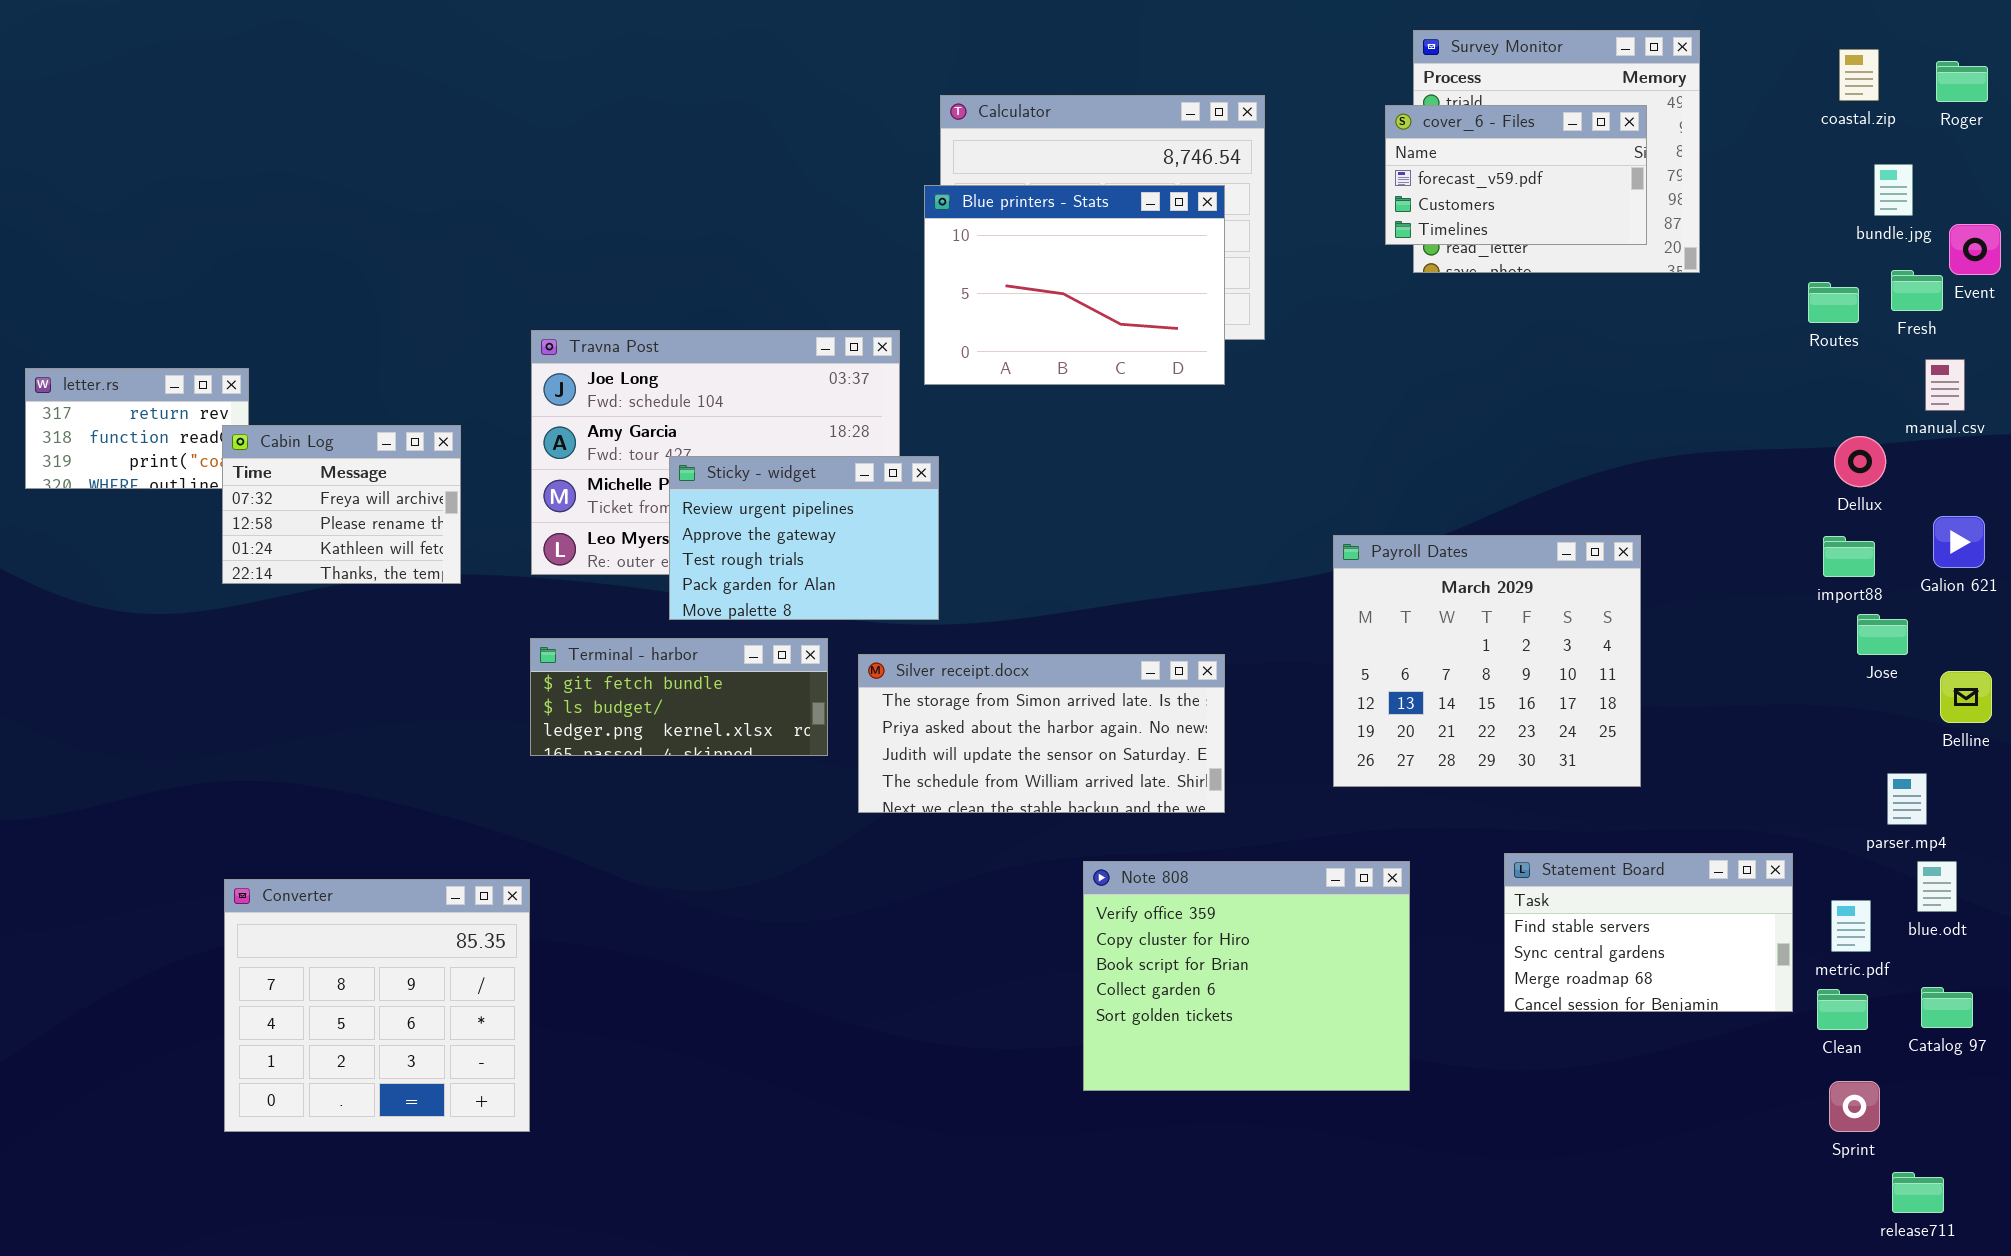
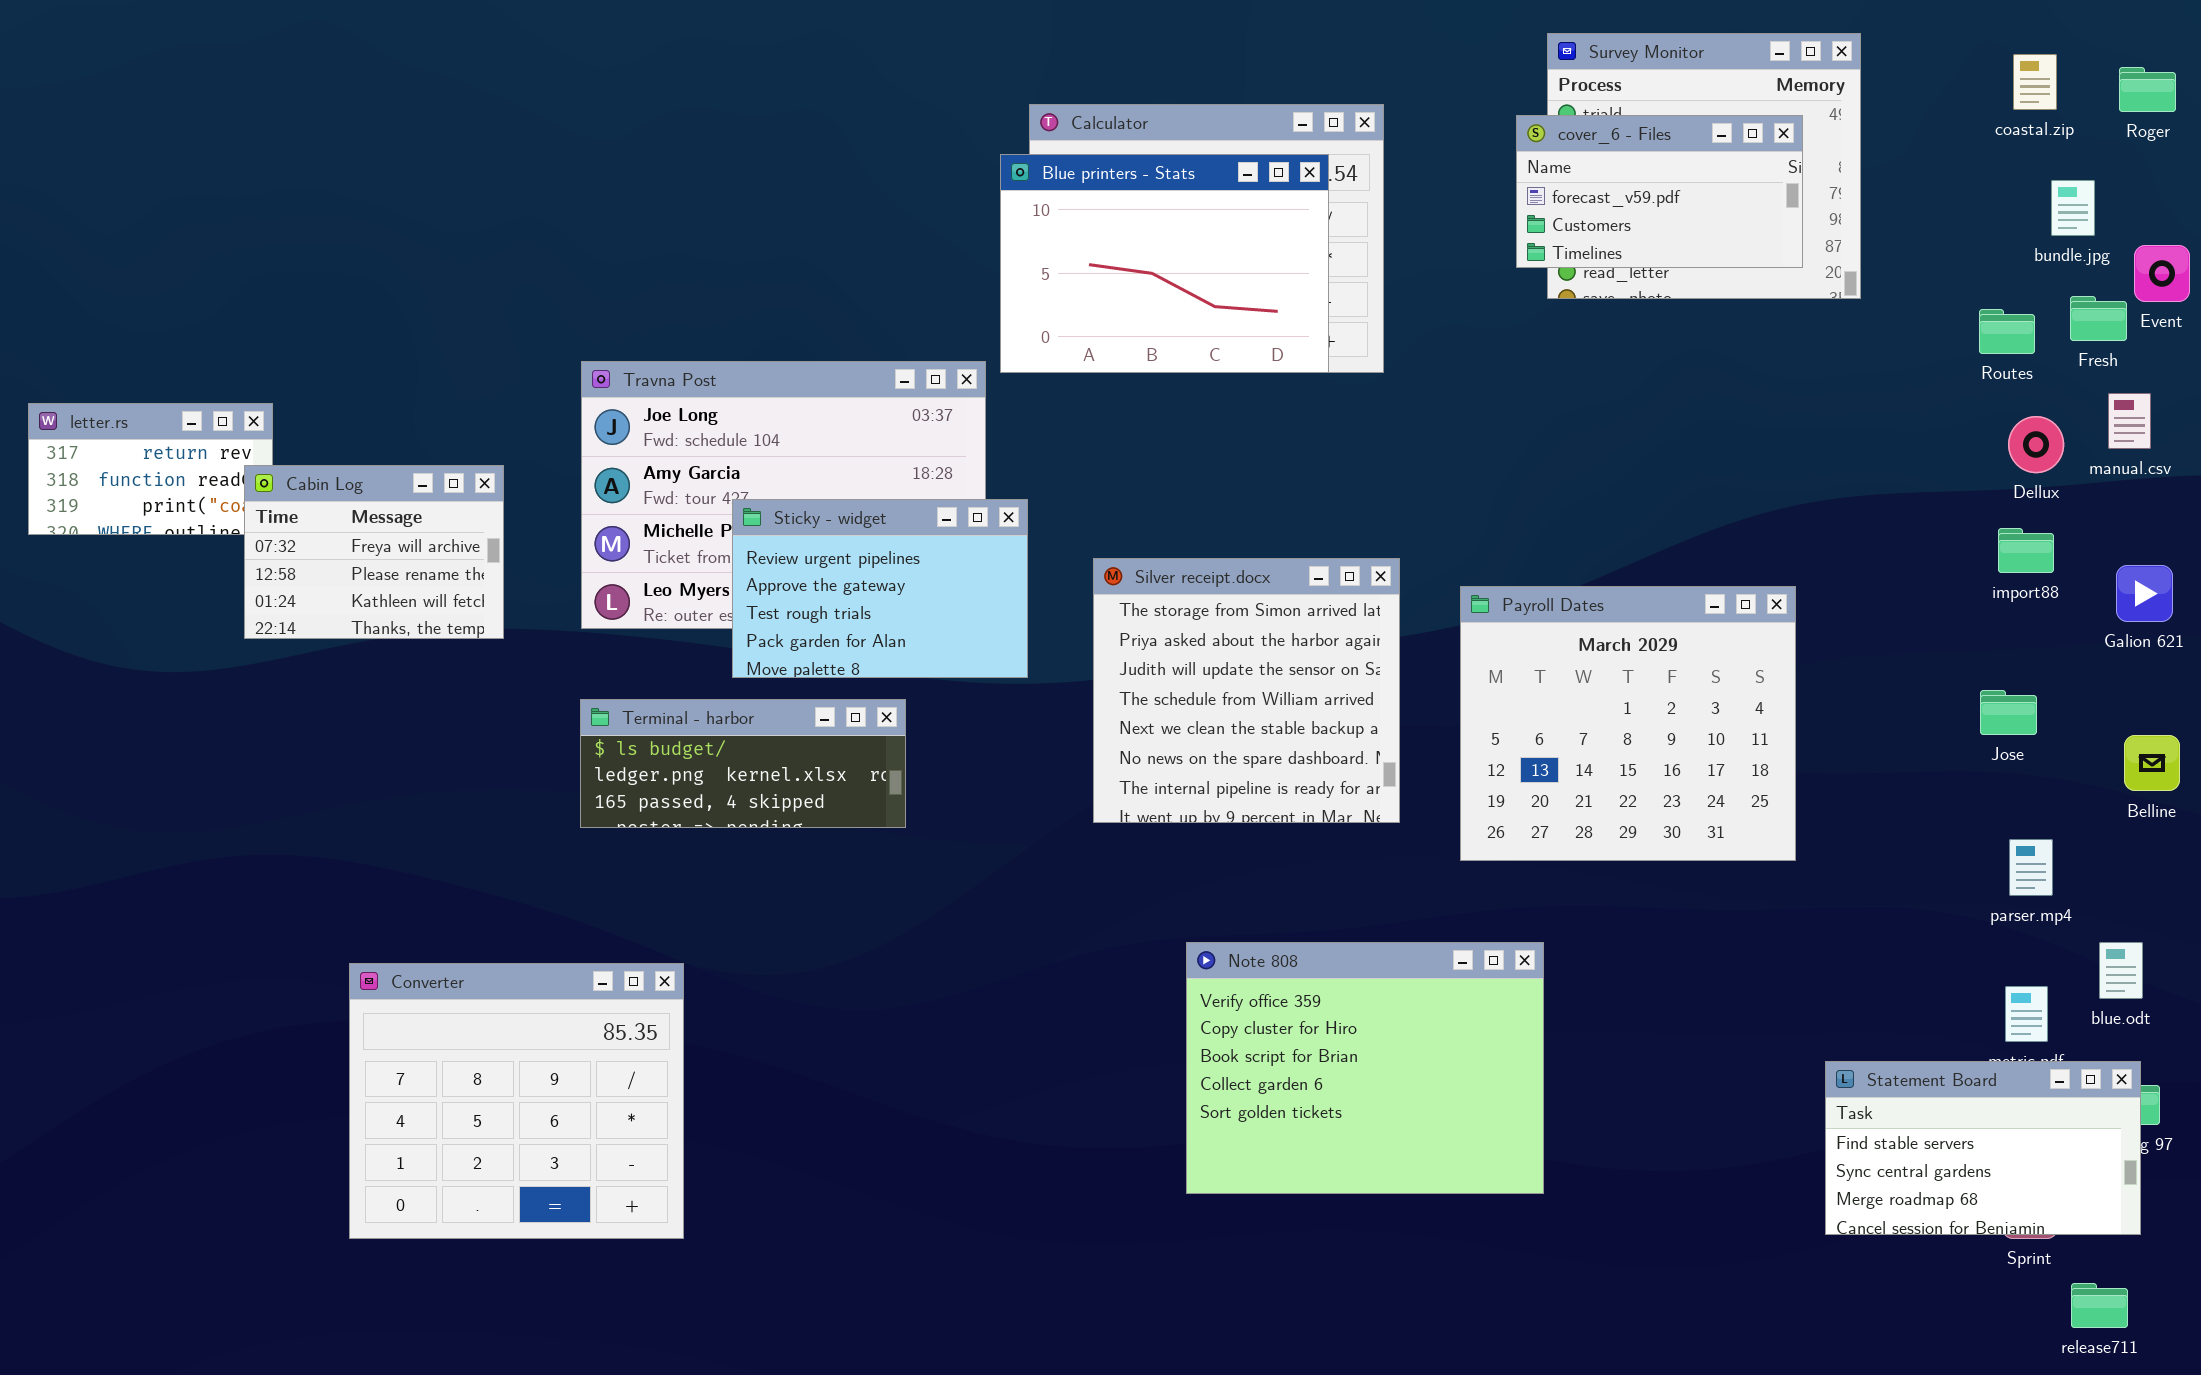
Blue printers - Stats: [924,185,1225,385] -> [1000,154,1329,373], moved
Dellux: [1834,436,1886,487] -> [2008,416,2064,473], moved
import88: [1823,536,1875,577] -> [1998,528,2054,573], moved
Jose: [1857,614,1908,655] -> [1980,690,2037,735], moved
Terminal - harbor: [530,638,828,756] -> [580,699,906,828], scrolled down 1 row
Silver receipt.docx: [858,654,1225,813] -> [1093,558,1400,823], moved, resized
parser.mp4: [1887,773,1927,825] -> [2009,839,2053,896], moved
Statement Board: [1504,853,1793,1012] -> [1825,1061,2141,1235], moved
Converter: [224,879,530,1132] -> [349,963,684,1239], moved

